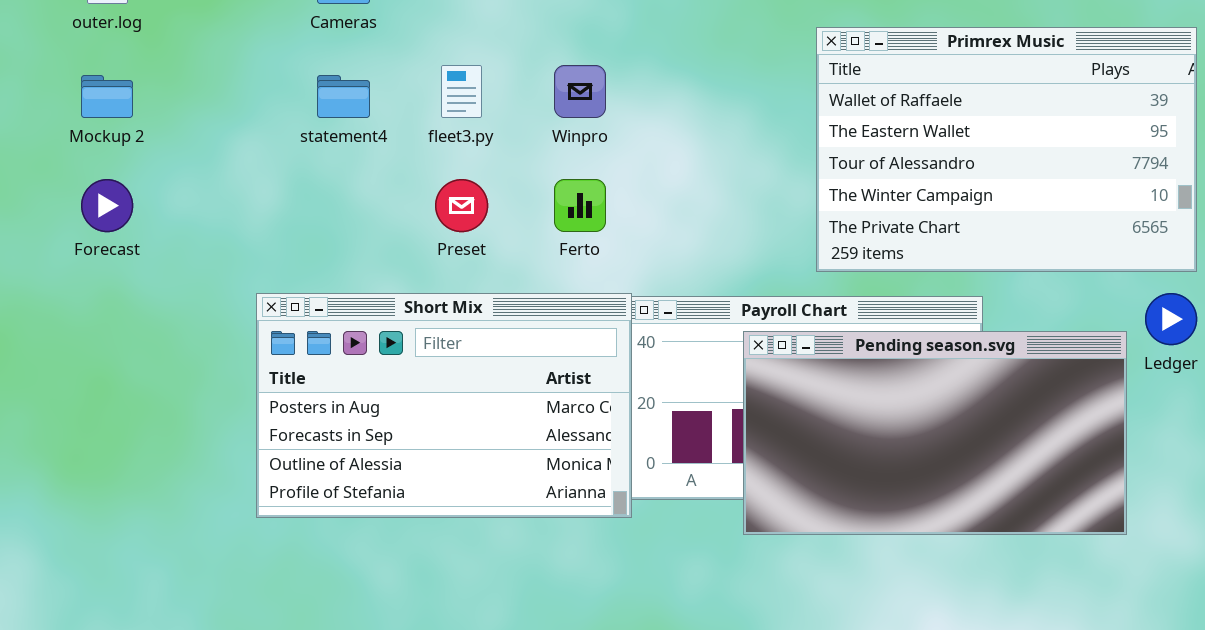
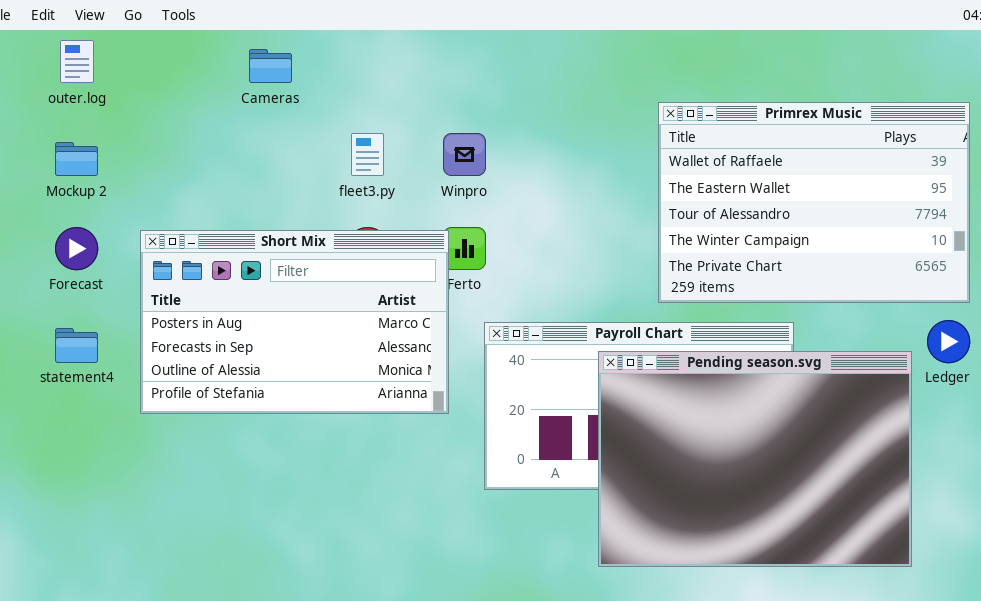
statement4: [317,75,370,118] -> [55,328,98,363], moved
Short Mix: [256,293,632,518] -> [140,230,449,414], moved
Pending season.svg: [743,331,1127,535] -> [598,351,912,567], resized

